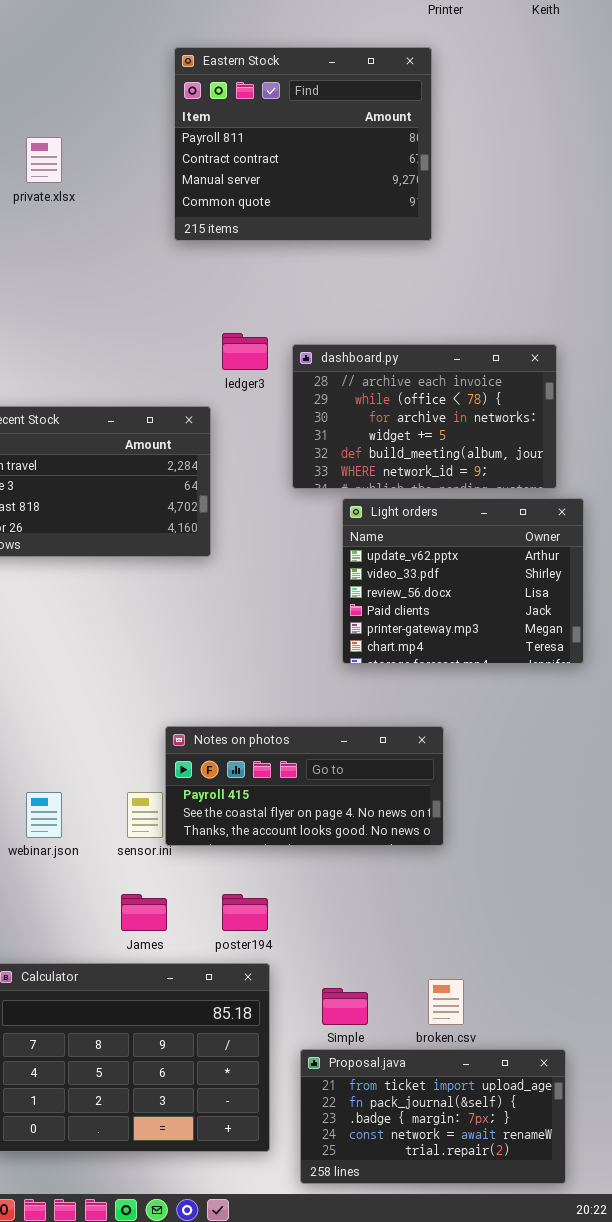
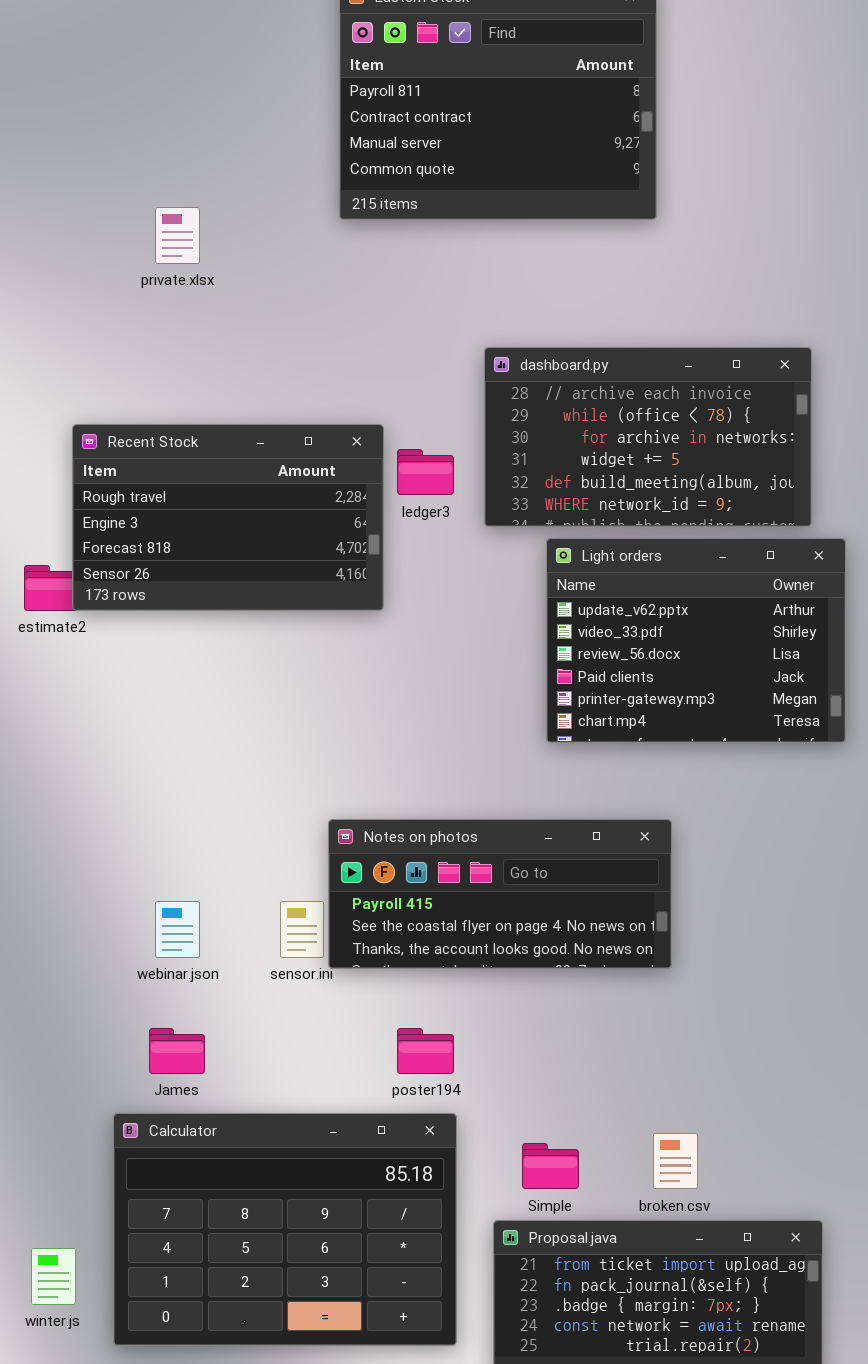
private.xlsx: [26,137,62,183] -> [155,207,200,264], moved
ledger3: [222,333,268,370] -> [397,449,454,495], moved
James: [121,894,167,931] -> [149,1028,205,1074], moved

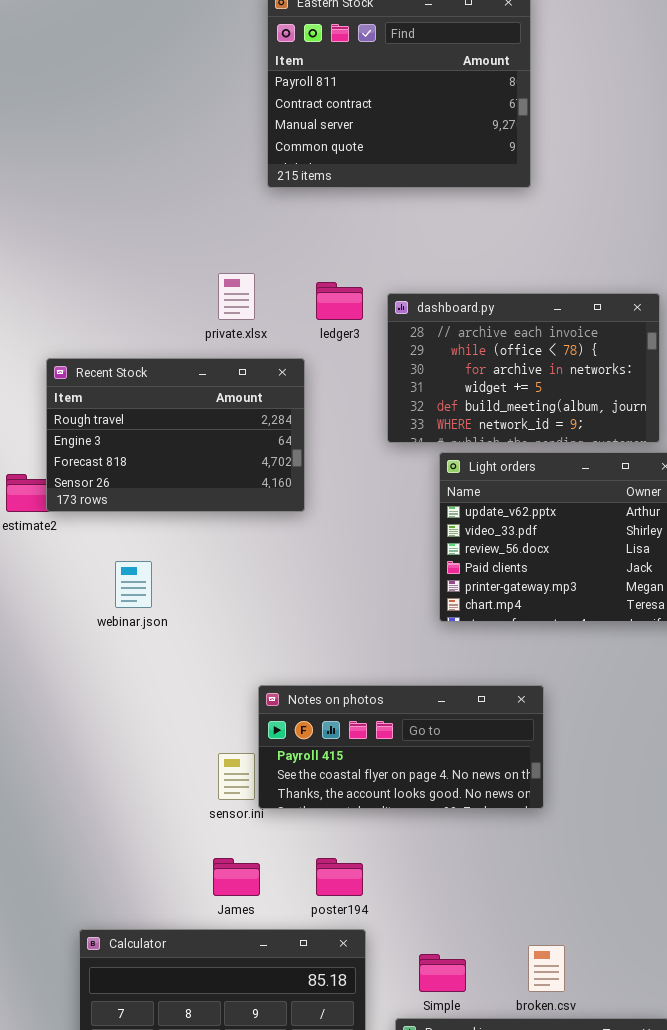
private.xlsx: [155,207,200,264] -> [218,273,255,320], moved
ledger3: [397,449,454,495] -> [316,282,363,320], moved
webinar.json: [155,901,200,958] -> [115,561,152,608], moved
James: [149,1028,205,1074] -> [213,858,260,896], moved

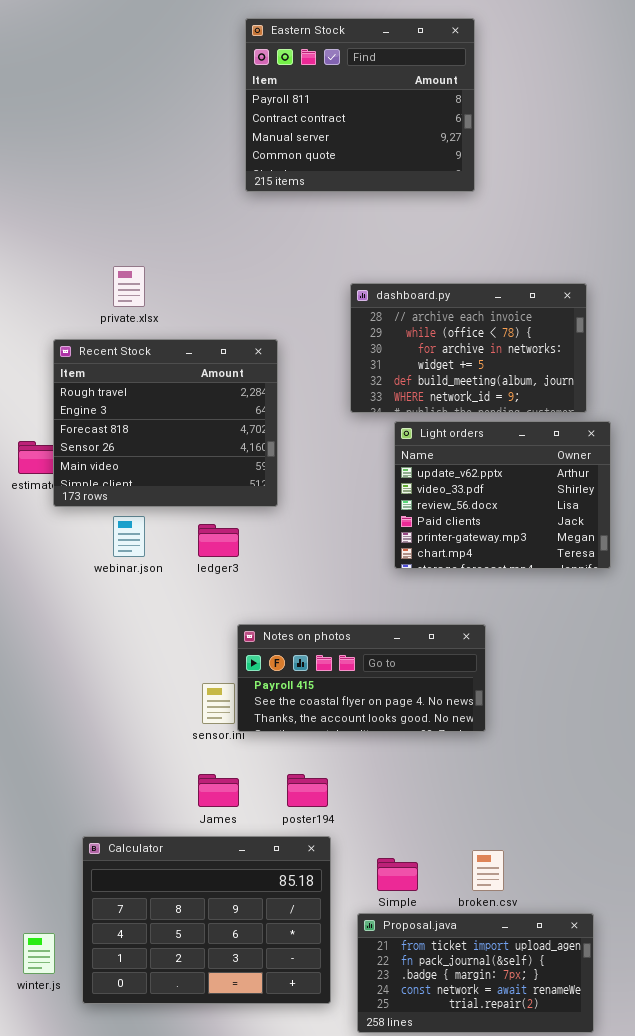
private.xlsx: [218,273,255,320] -> [113,266,145,307], moved
ledger3: [316,282,363,320] -> [198,524,239,557], moved
Recent Stock: [46,358,305,512] -> [53,339,278,507], resized

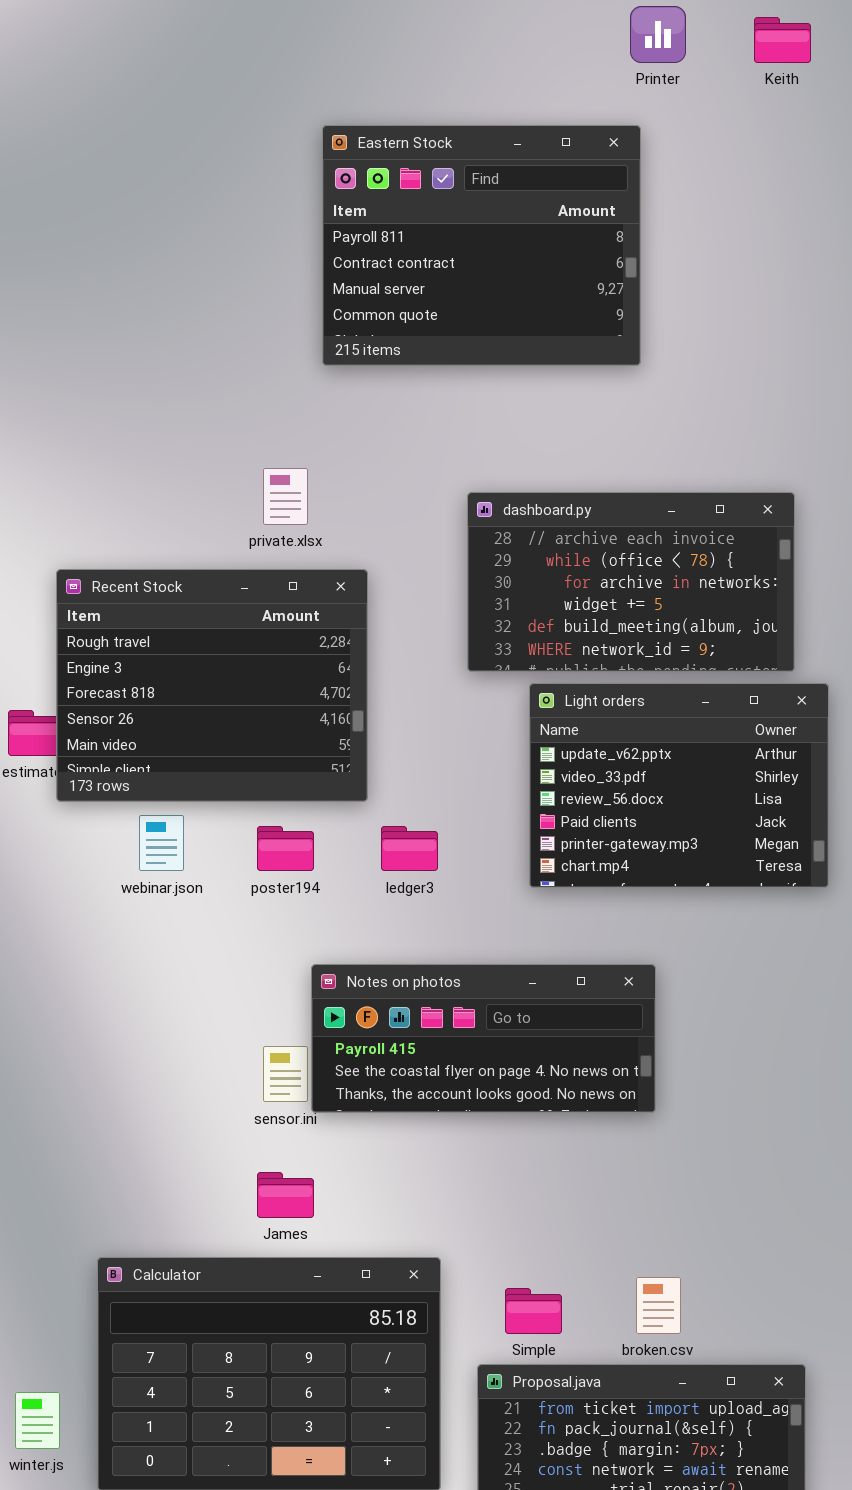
private.xlsx: [113,266,145,307] -> [263,468,308,525], moved
ledger3: [198,524,239,557] -> [381,826,438,871], moved
poster194: [287,774,328,807] -> [257,826,314,871], moved

